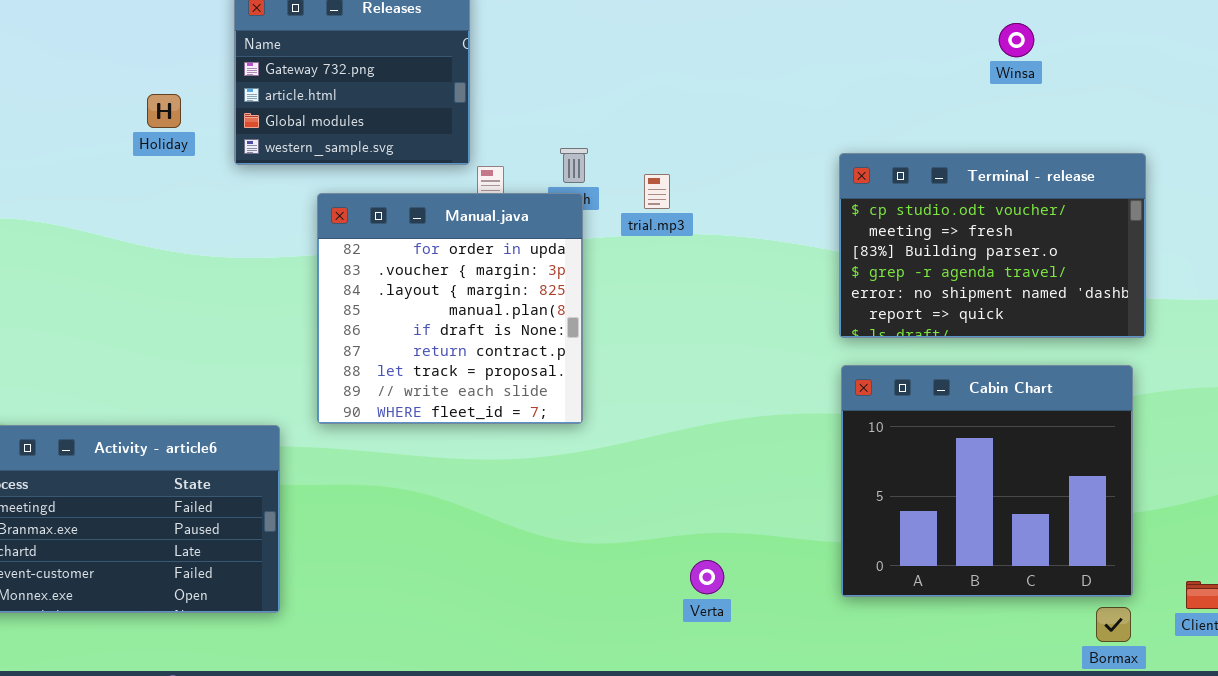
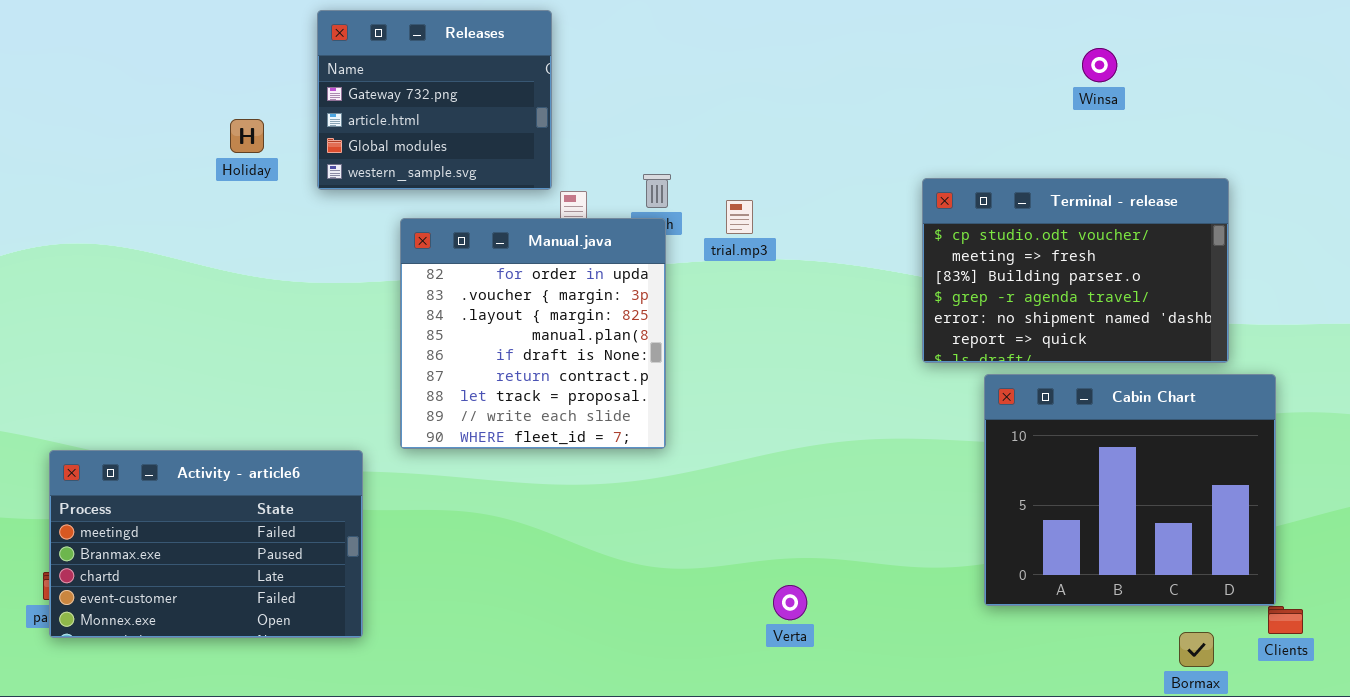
Cabin Chart: [841,365,1133,597] -> [984,374,1276,606], moved

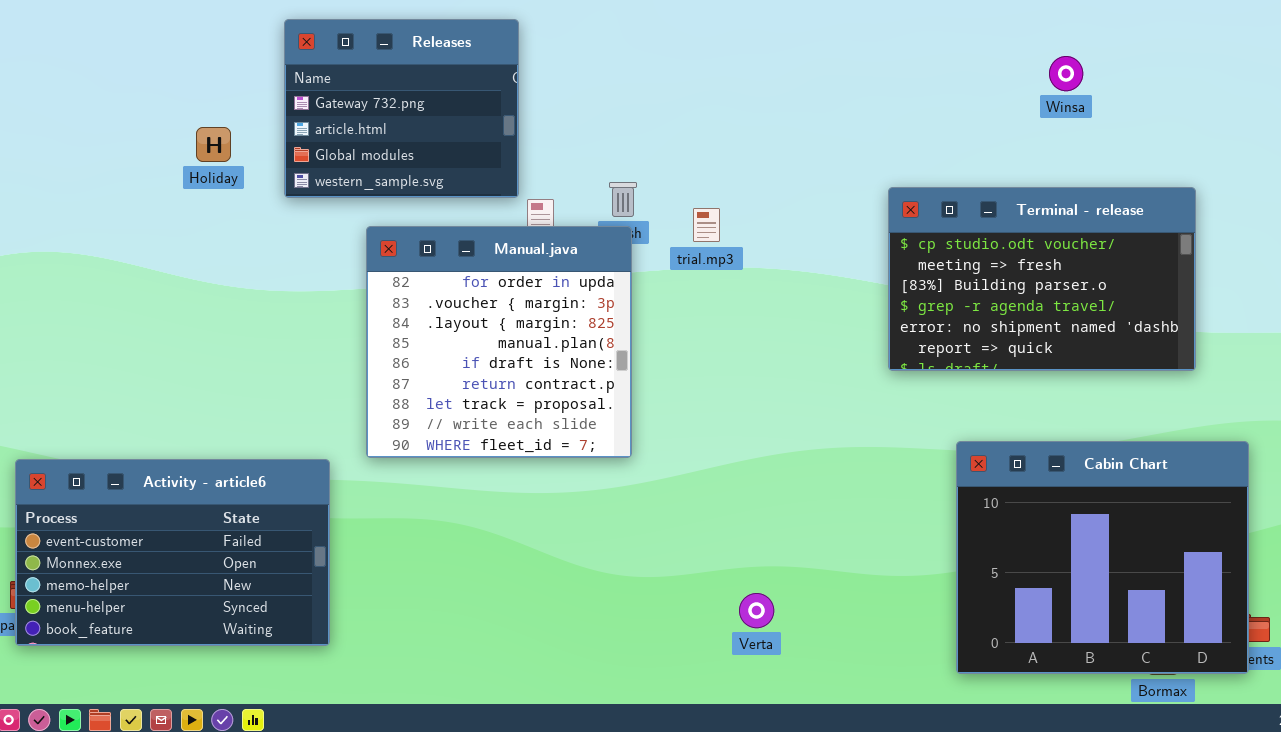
Cabin Chart: [984,374,1276,606] -> [956,441,1249,674], moved
Activity - article6: [49,450,363,638] -> [15,459,330,646], scrolled down 3 rows

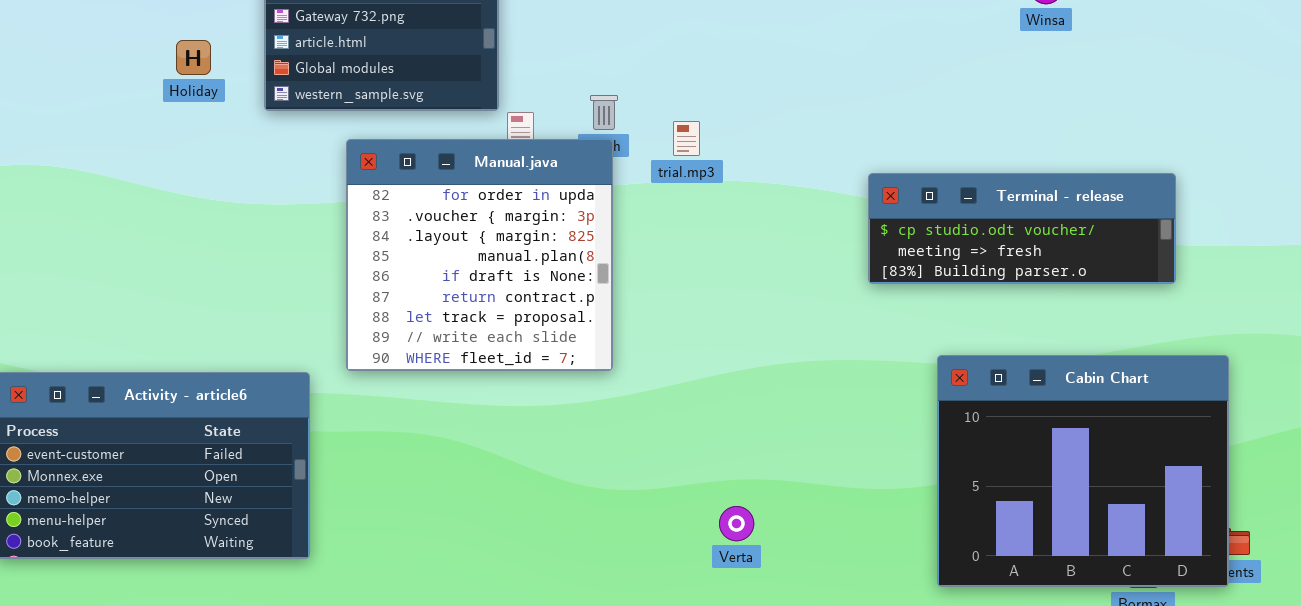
Terminal - release: [888,187,1196,371] -> [868,173,1176,284], resized

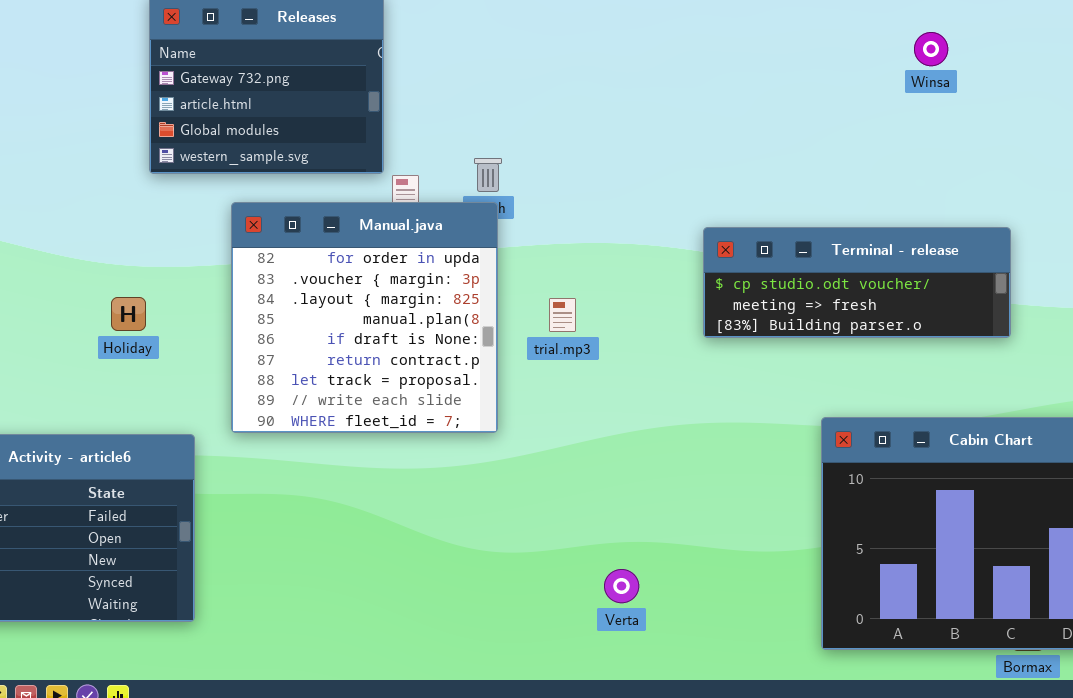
Holiday: [176,40,211,75] -> [111,297,146,331], moved
trial.mp3: [673,121,700,156] -> [549,298,576,332], moved
Terminal - release: [868,173,1176,284] -> [703,227,1011,338], moved

